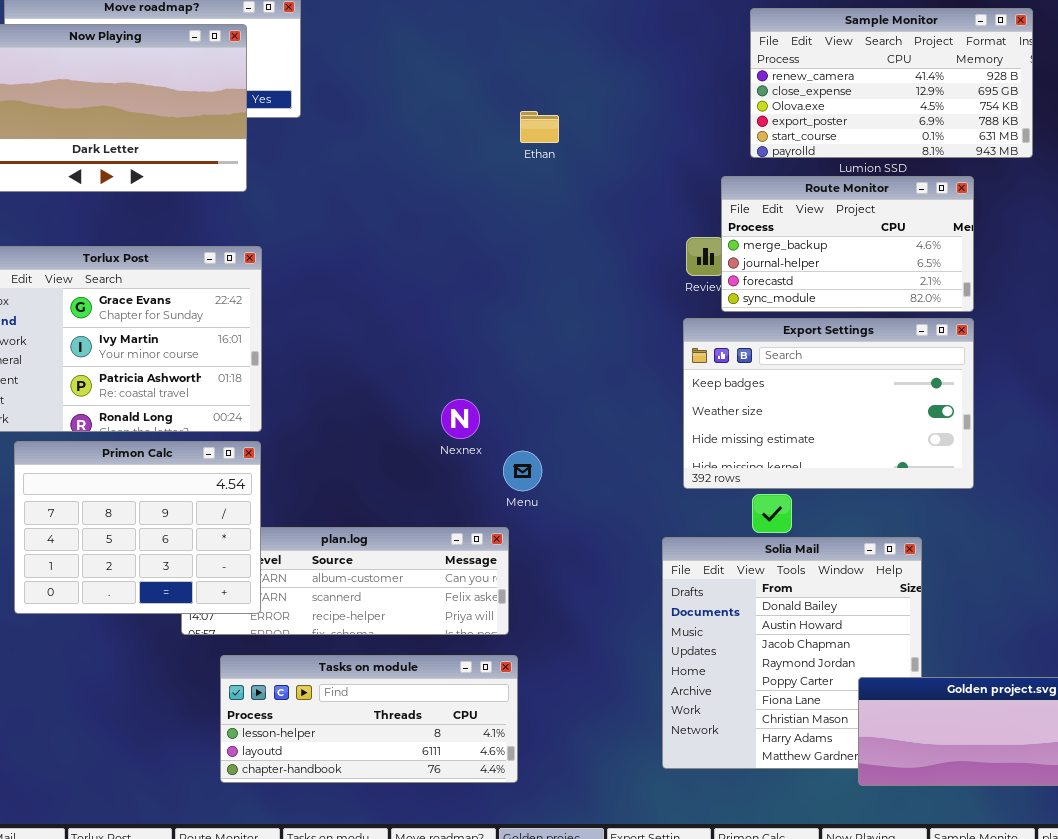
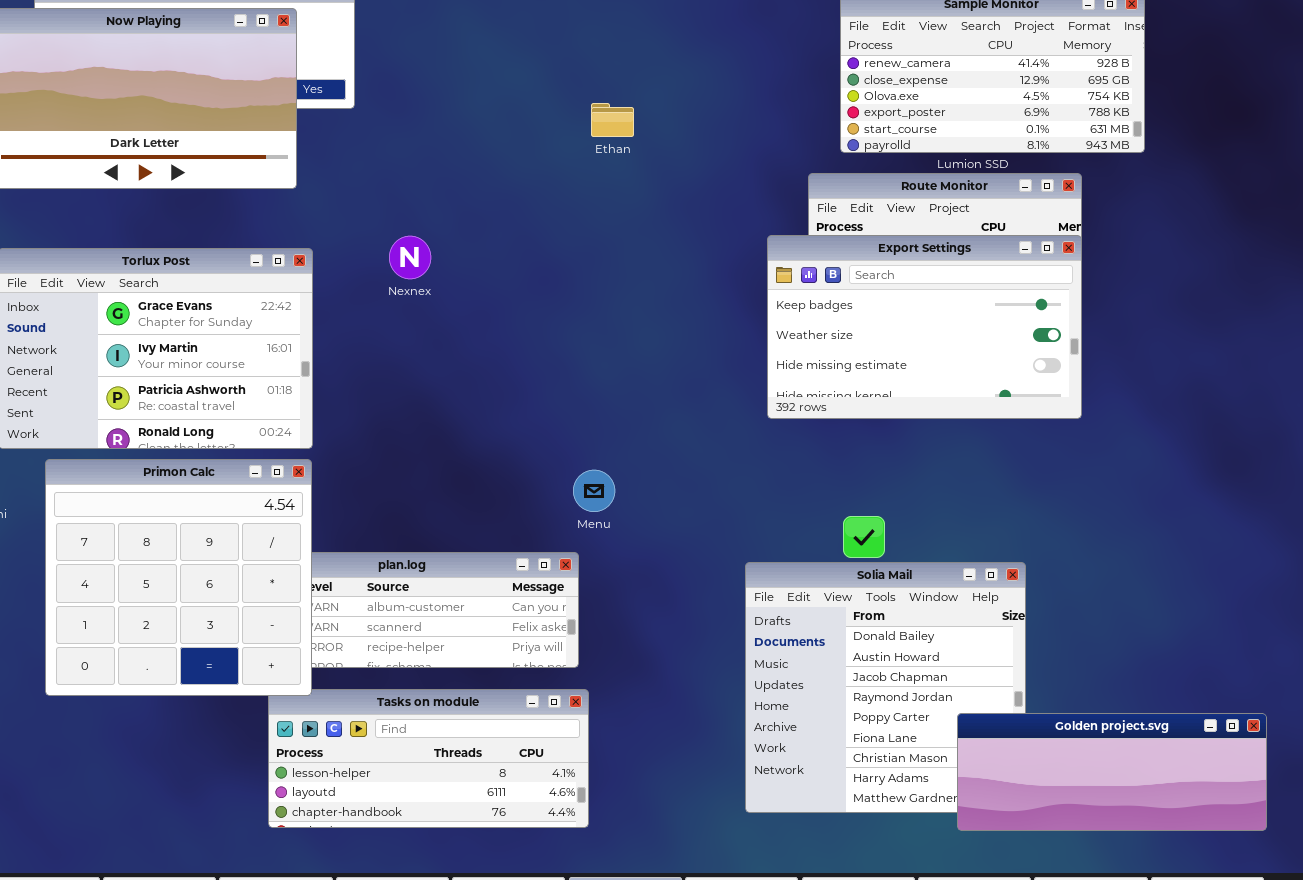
Export Settings: [683,318,974,489] -> [767,235,1082,419], moved
Nexnex: [441,399,480,439] -> [389,236,431,279], moved
Primon Calc: [14,441,261,614] -> [45,459,312,696], resized

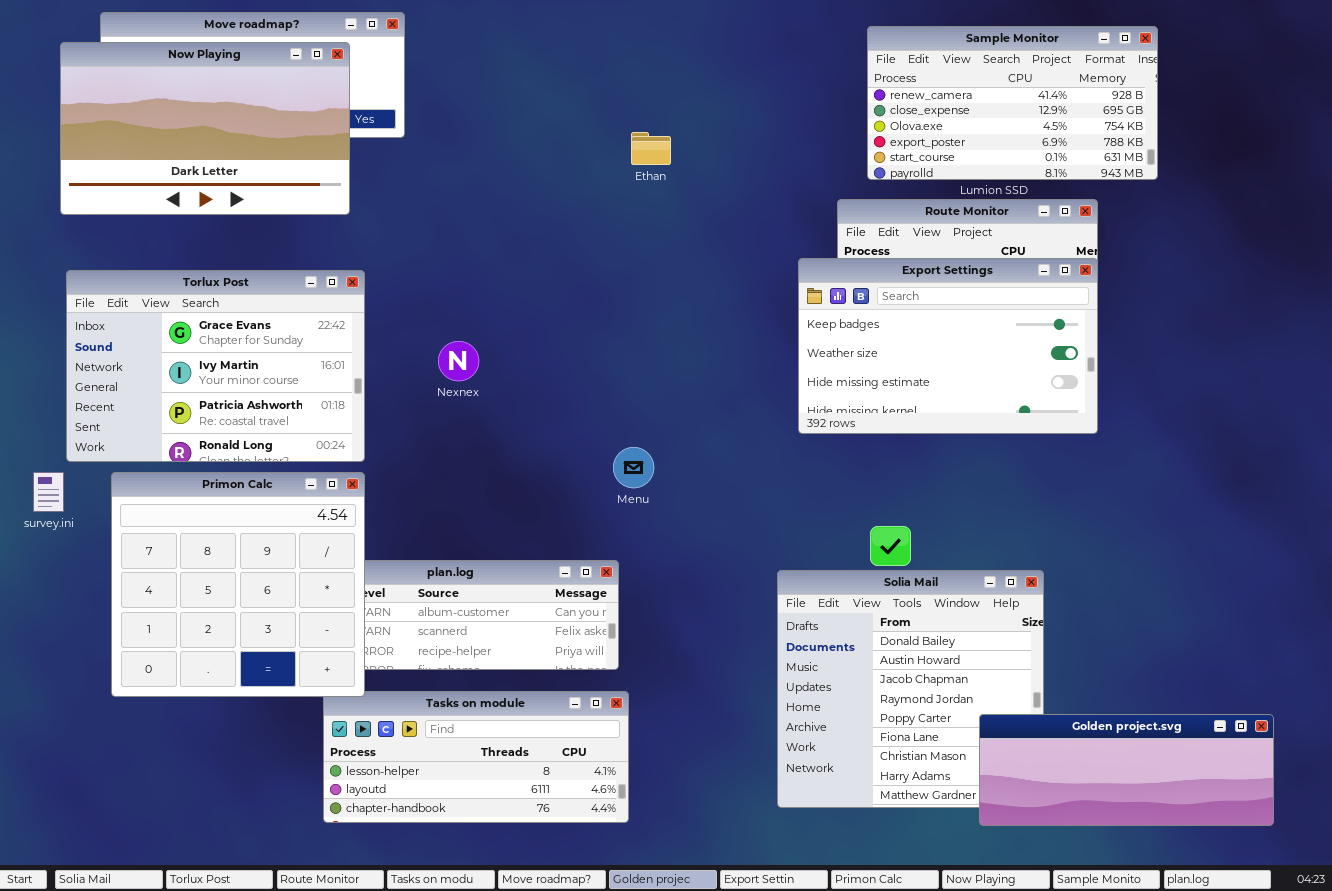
Nexnex: [389,236,431,279] -> [438,341,479,381], moved
Menu: [573,470,615,512] -> [613,447,654,488], moved

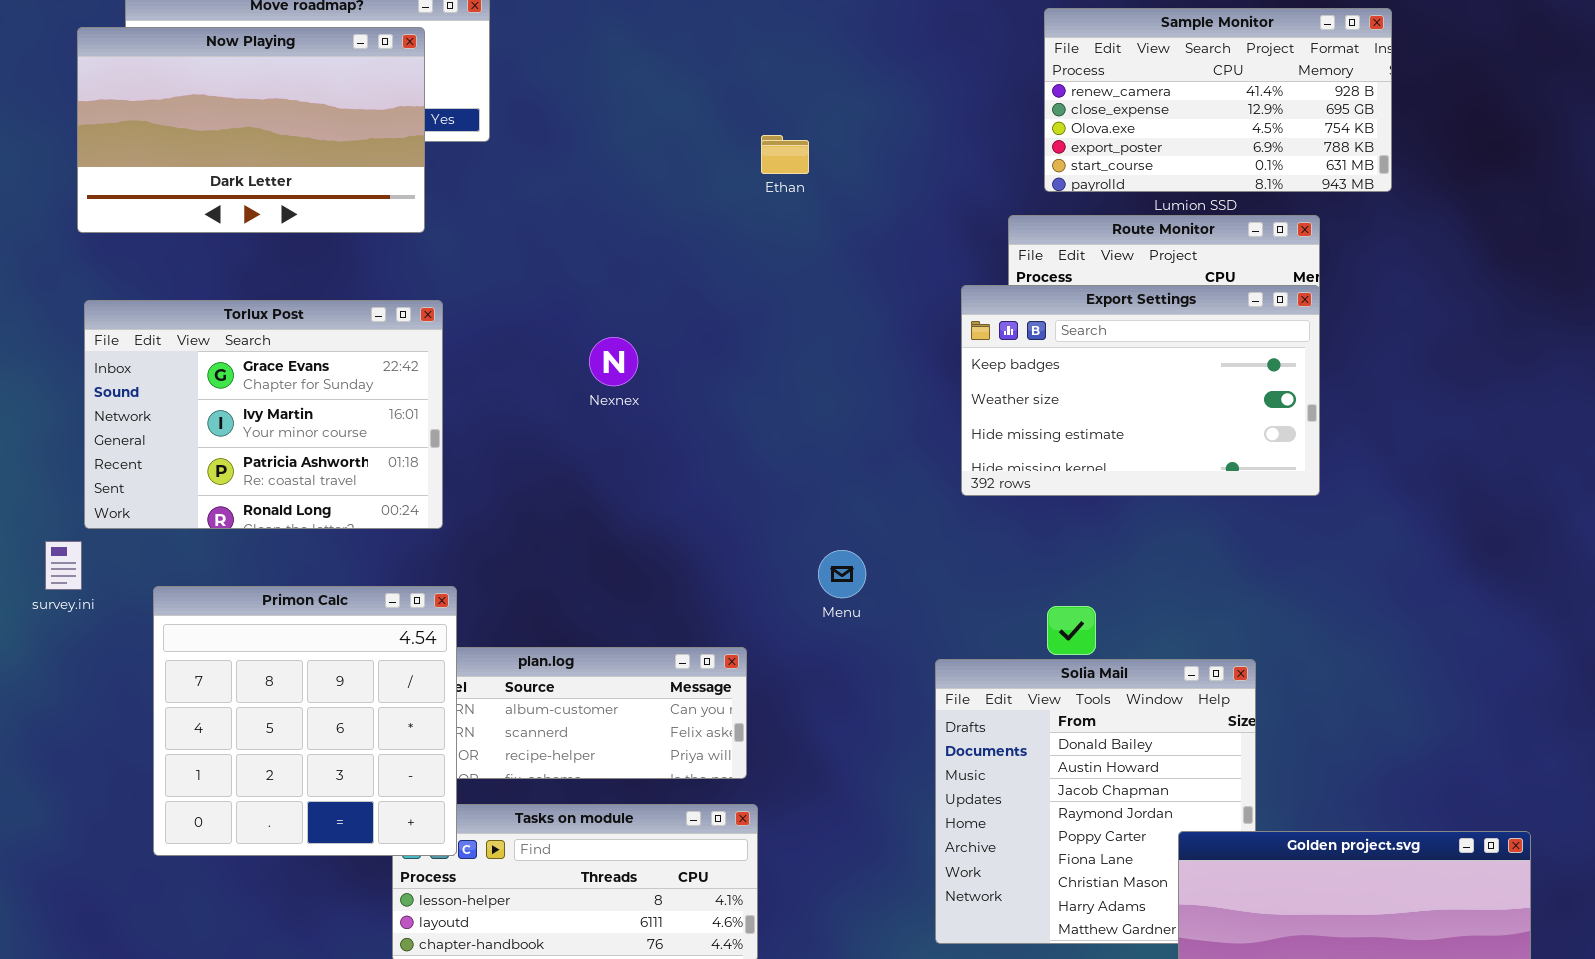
Nexnex: [438,341,479,381] -> [589,337,638,386], moved
Menu: [613,447,654,488] -> [818,550,866,598], moved
Primon Calc: [111,472,365,697] -> [153,586,457,856], moved

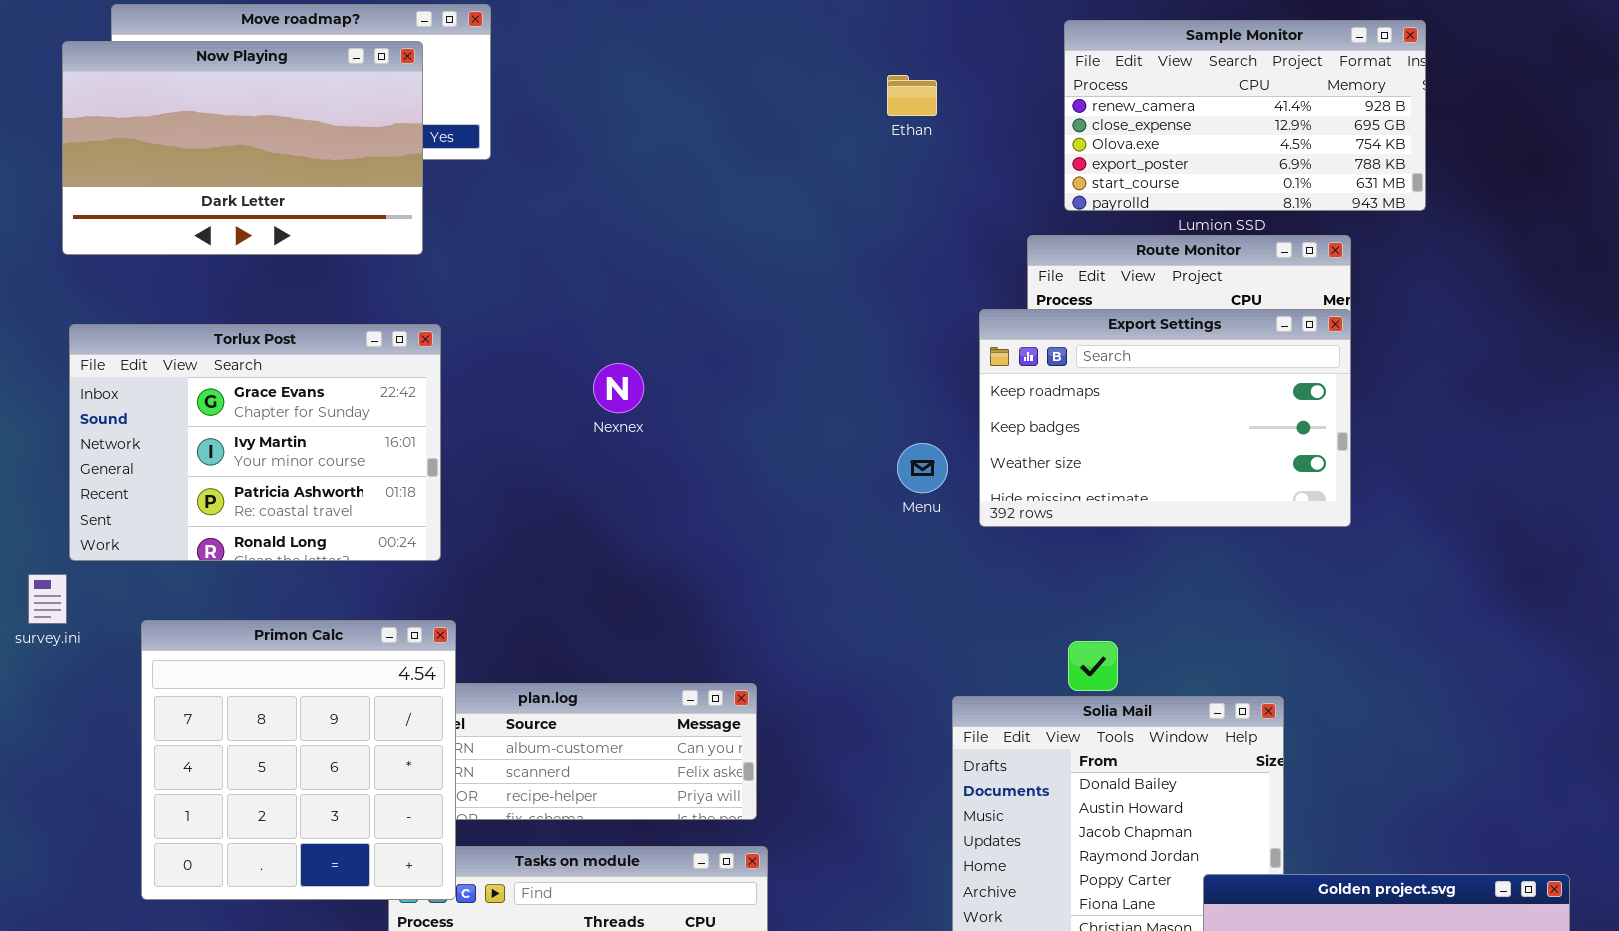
Ethan: [761,135,809,174] -> [887,75,937,116], moved
Export Settings: [961,285,1320,496] -> [979,309,1351,527], scrolled up 1 row
Menu: [818,550,866,598] -> [897,443,948,493], moved

